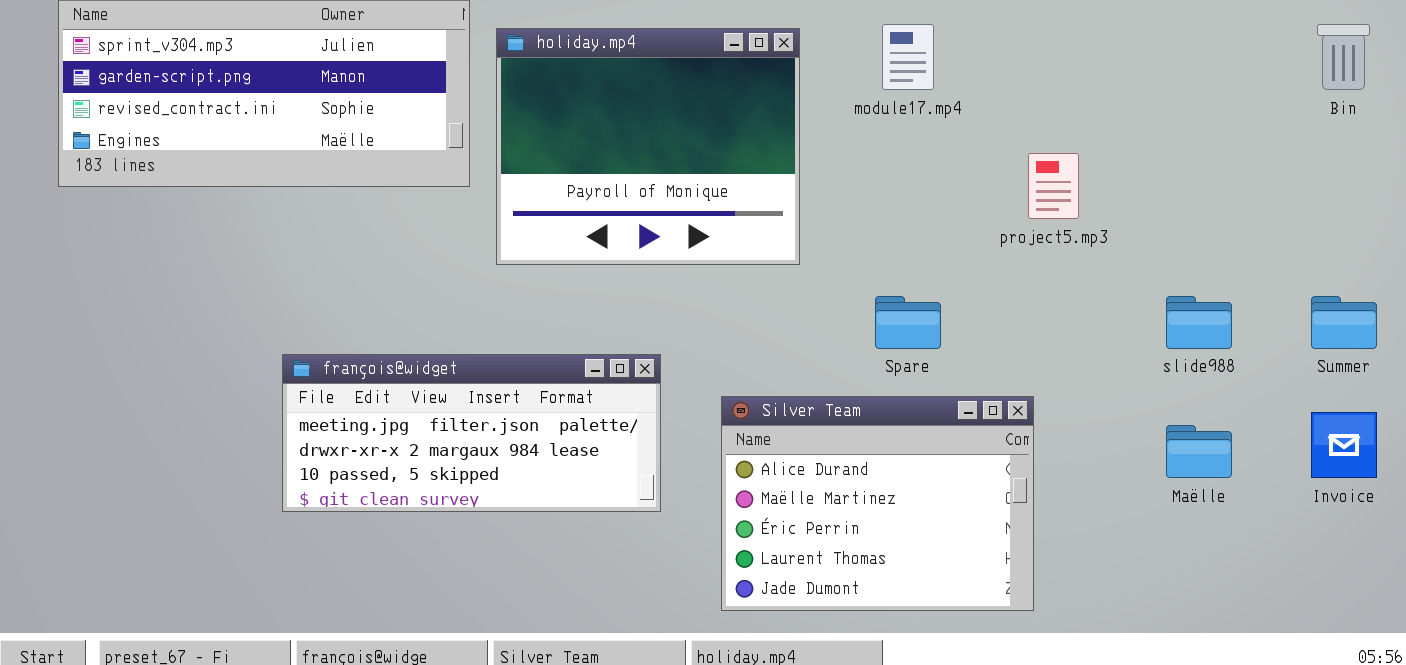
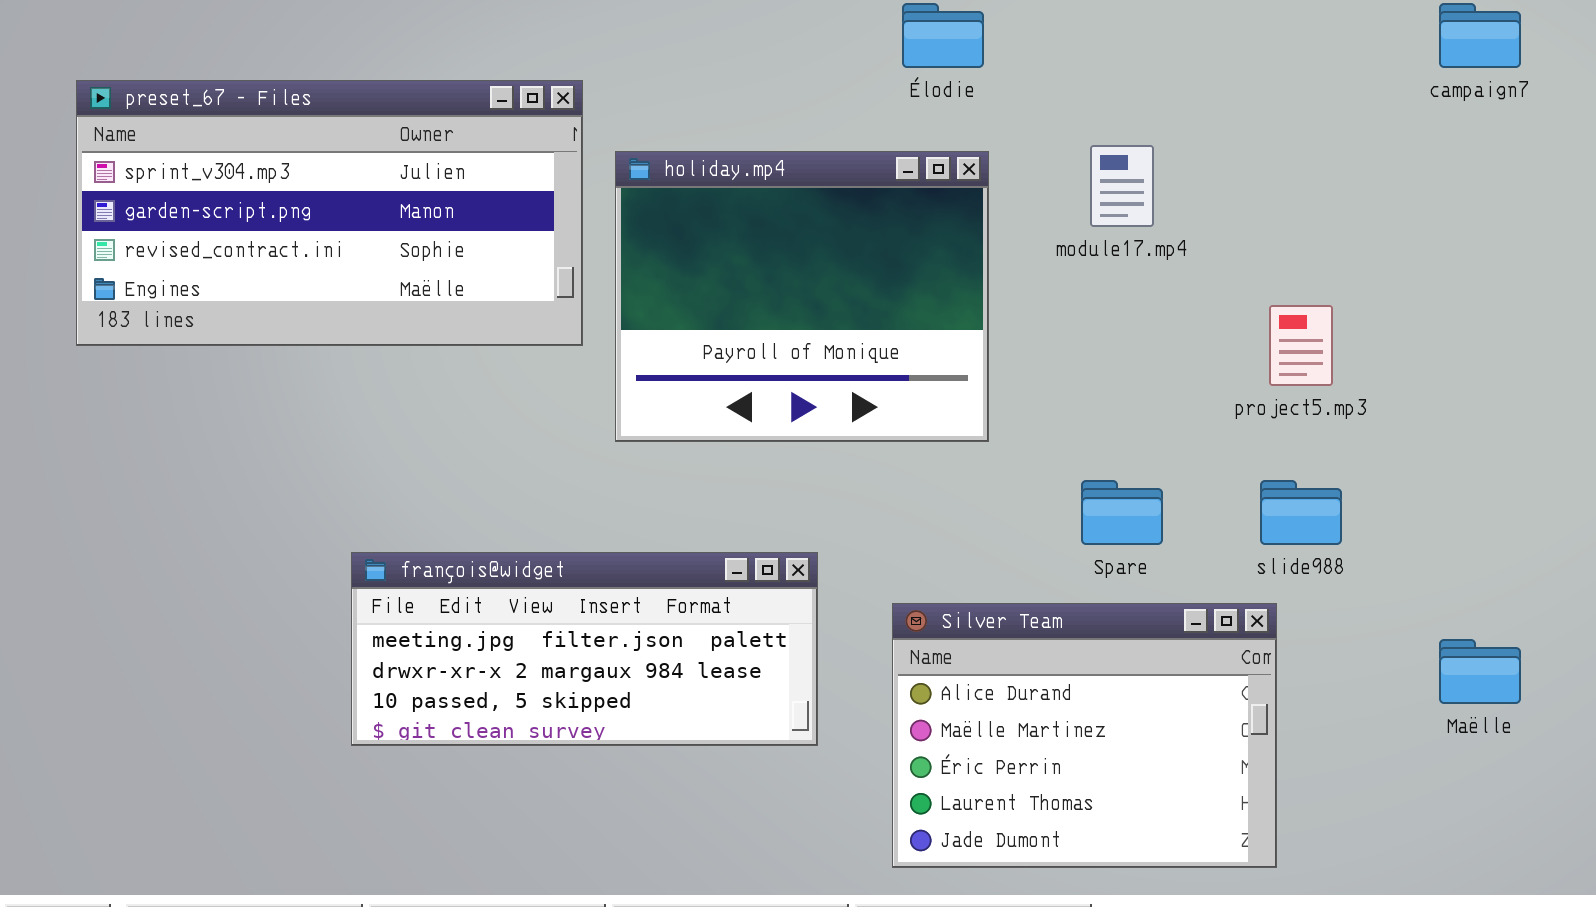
slide988: [1166,296,1232,349] -> [1260,480,1342,545], moved

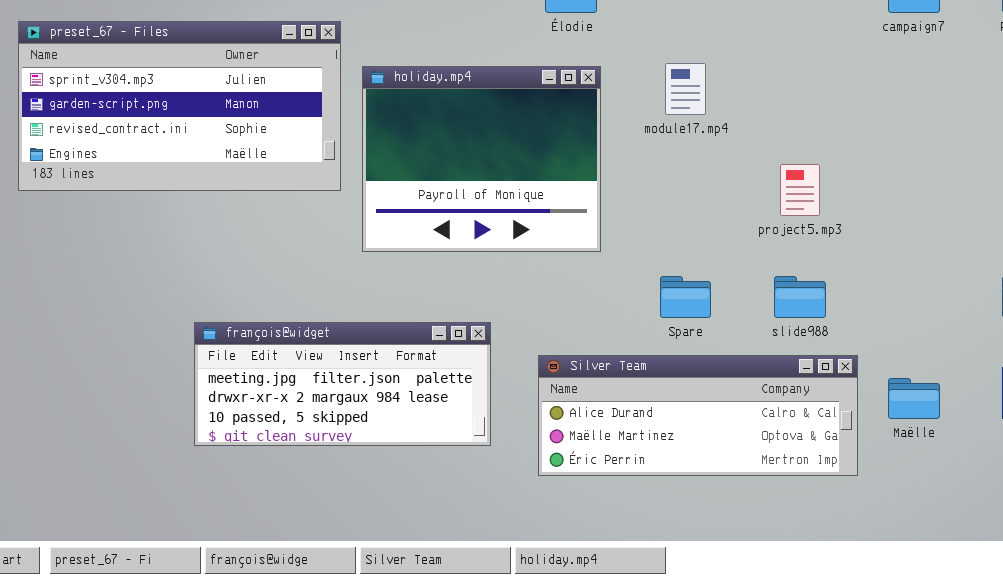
Silver Team: [892,603,1277,868] -> [538,355,858,476], resized

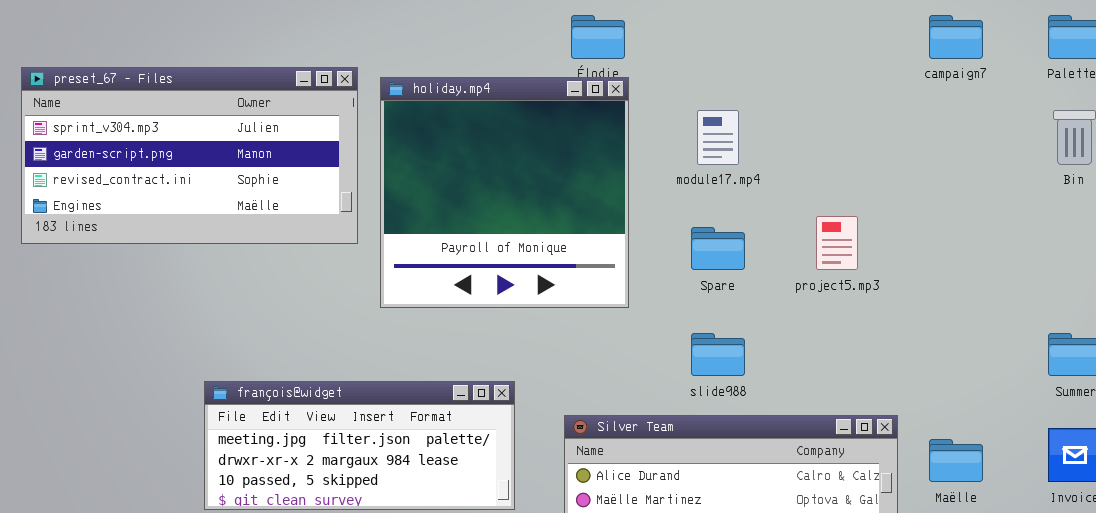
holiday.mp4: [362,66,601,252] -> [380,77,629,308], resized
Spare: [660,276,711,318] -> [691,227,745,270], moved
slide988: [774,276,826,318] -> [691,333,745,376], moved

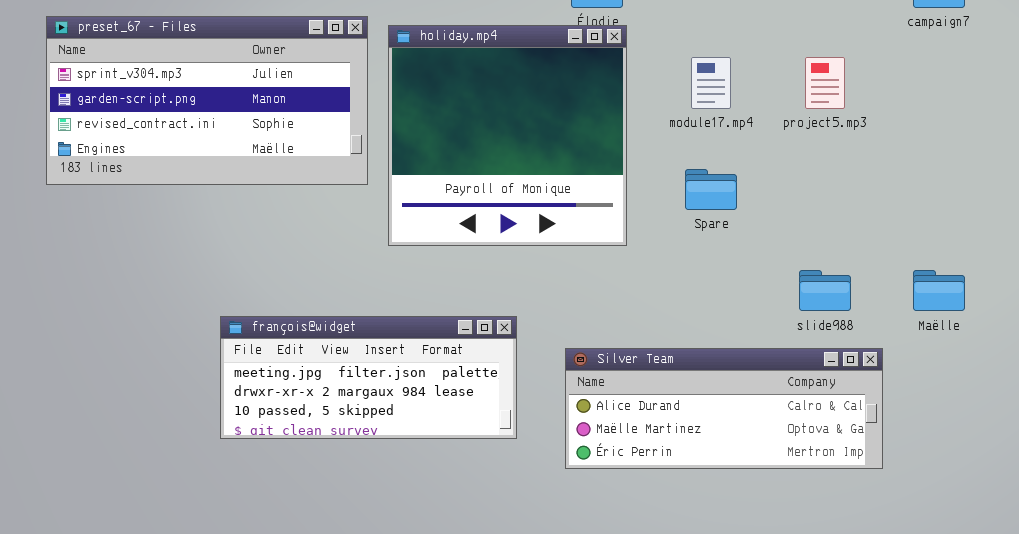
project5.mp3: [816,216,858,270] -> [805,57,845,109], moved
slide988: [691,333,745,376] -> [799,270,851,311], moved
Maëlle: [929,439,983,482] -> [913,270,965,311], moved

